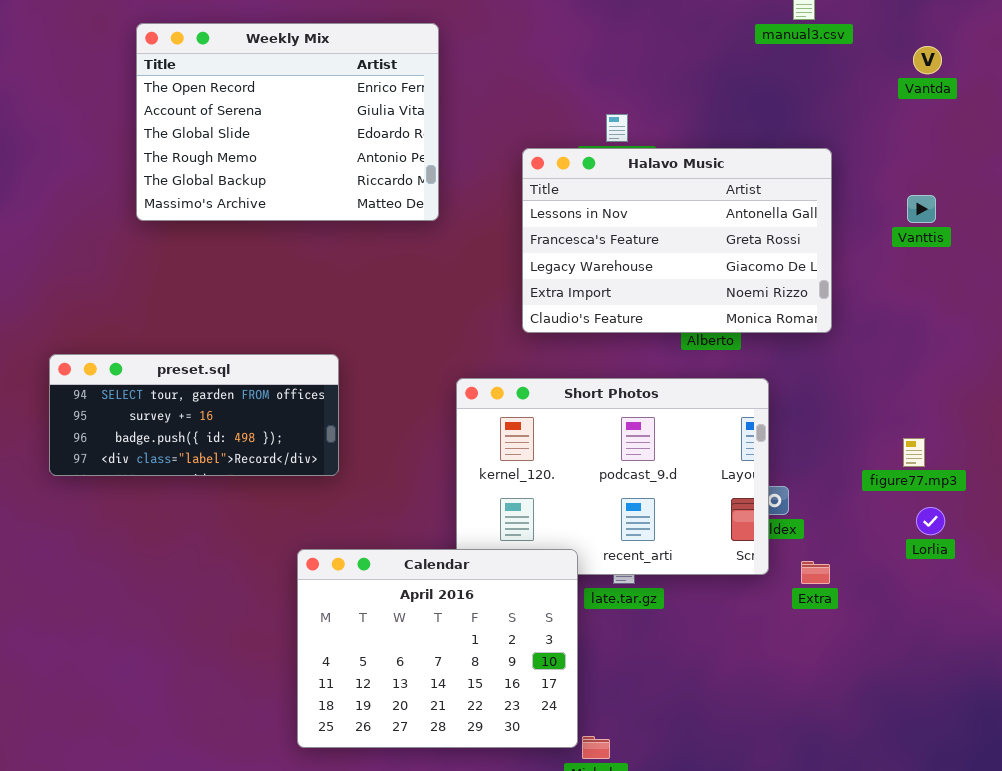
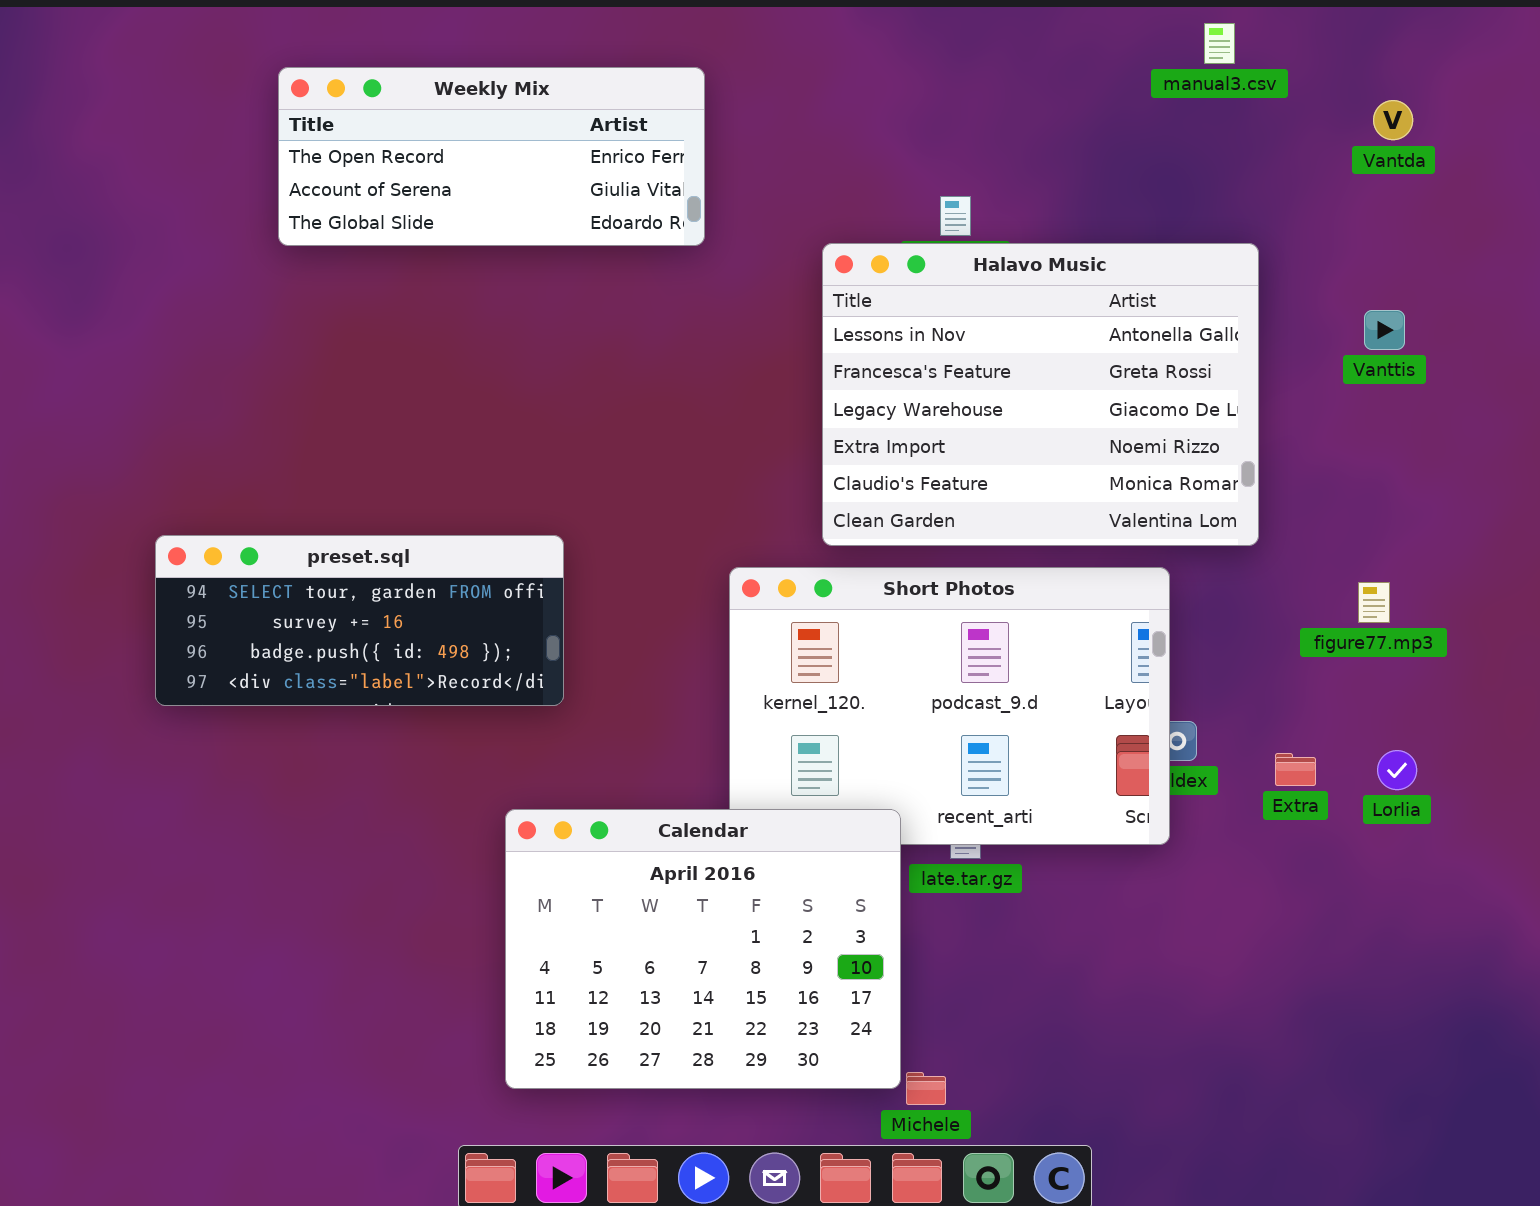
Weekly Mix: [136,23,439,221] -> [278,67,705,246], resized
Halavo Music: [522,148,832,333] -> [822,243,1259,546], resized
figure77.mp3: [903,438,925,467] -> [1358,582,1390,623], moved
Extra: [801,561,830,584] -> [1275,753,1316,786], moved

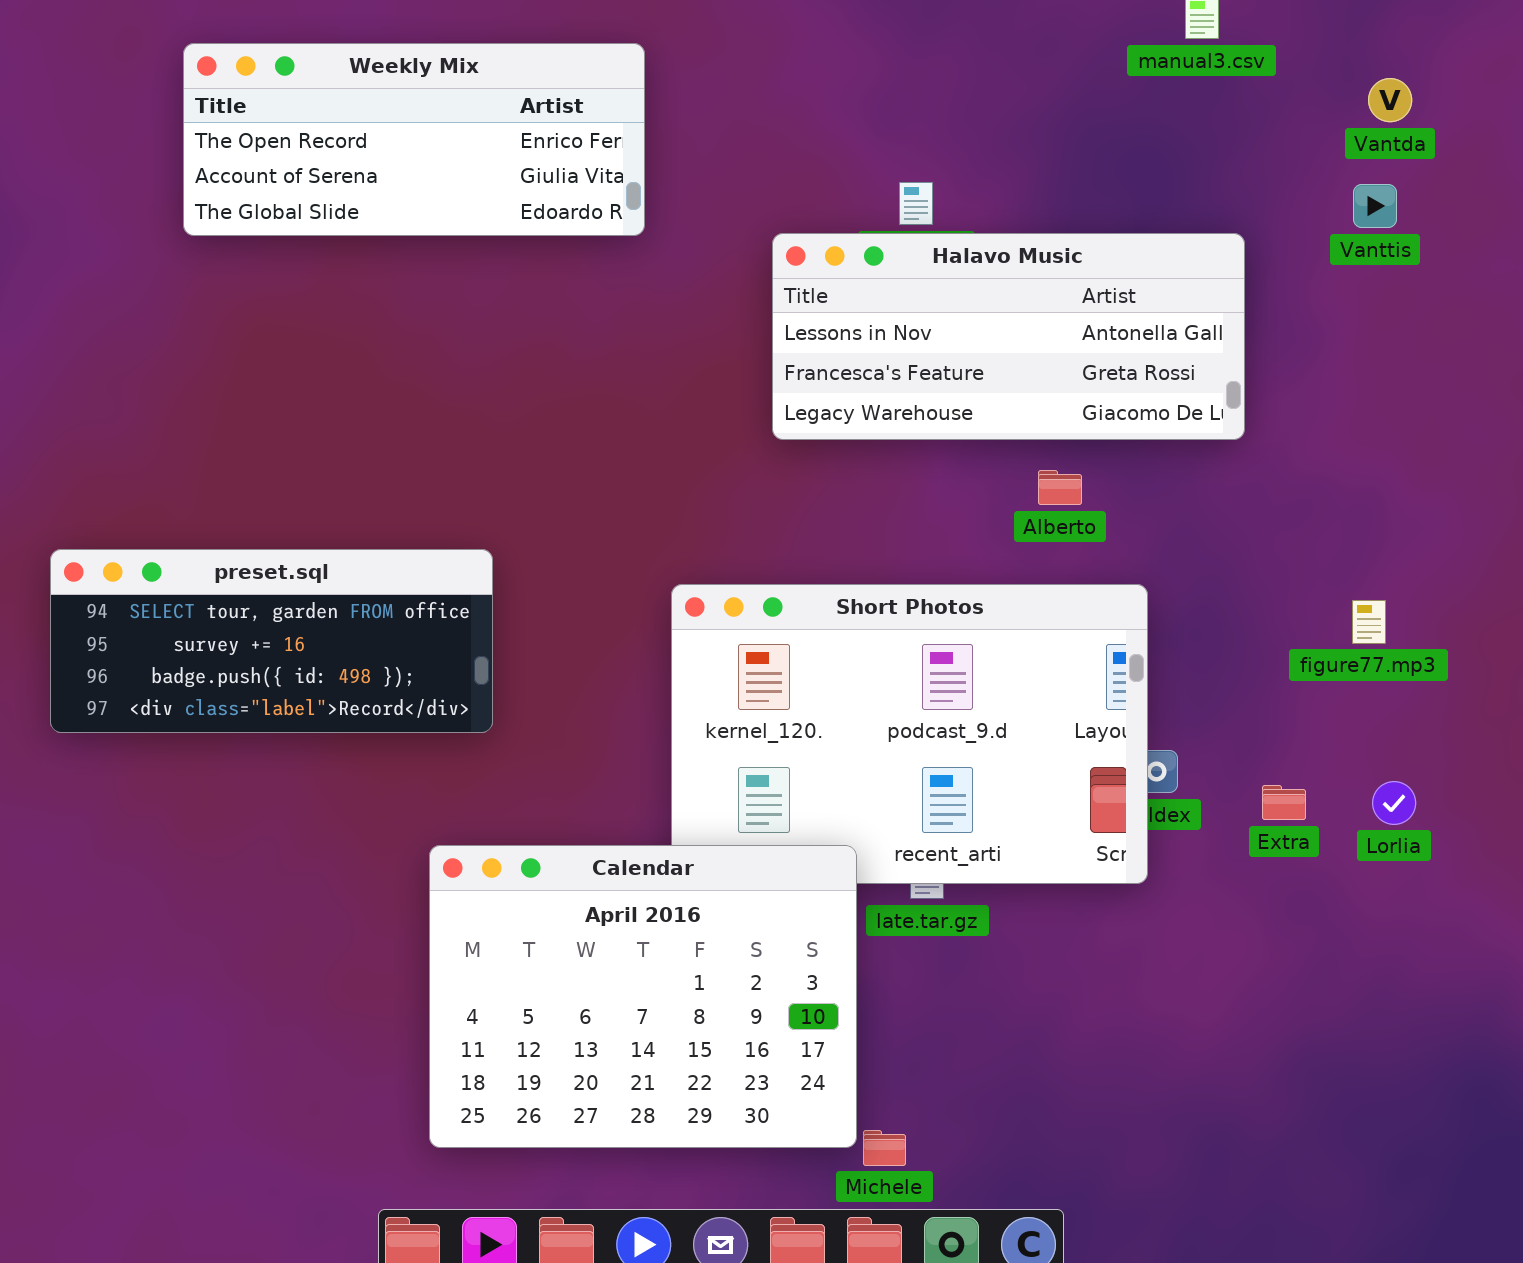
Halavo Music: [822,243,1259,546] -> [772,233,1245,440], resized
Vanttis: [1364,310,1405,350] -> [1353,184,1397,228], moved

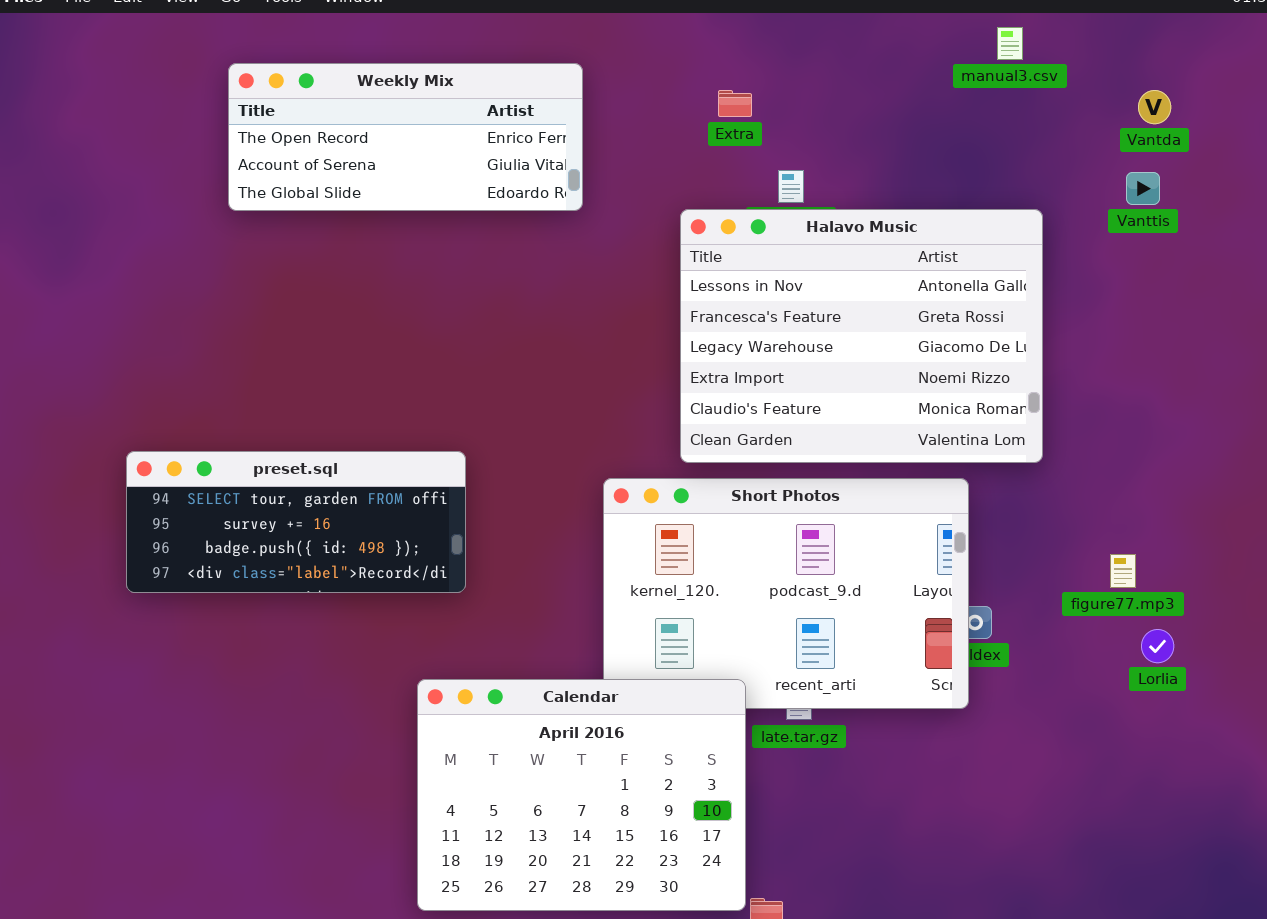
Halavo Music: [772,233,1245,440] -> [680,209,1043,463], resized
figure77.mp3: [1352,600,1386,644] -> [1110,554,1136,588], moved
Extra: [1262,785,1306,820] -> [718,90,752,117], moved

